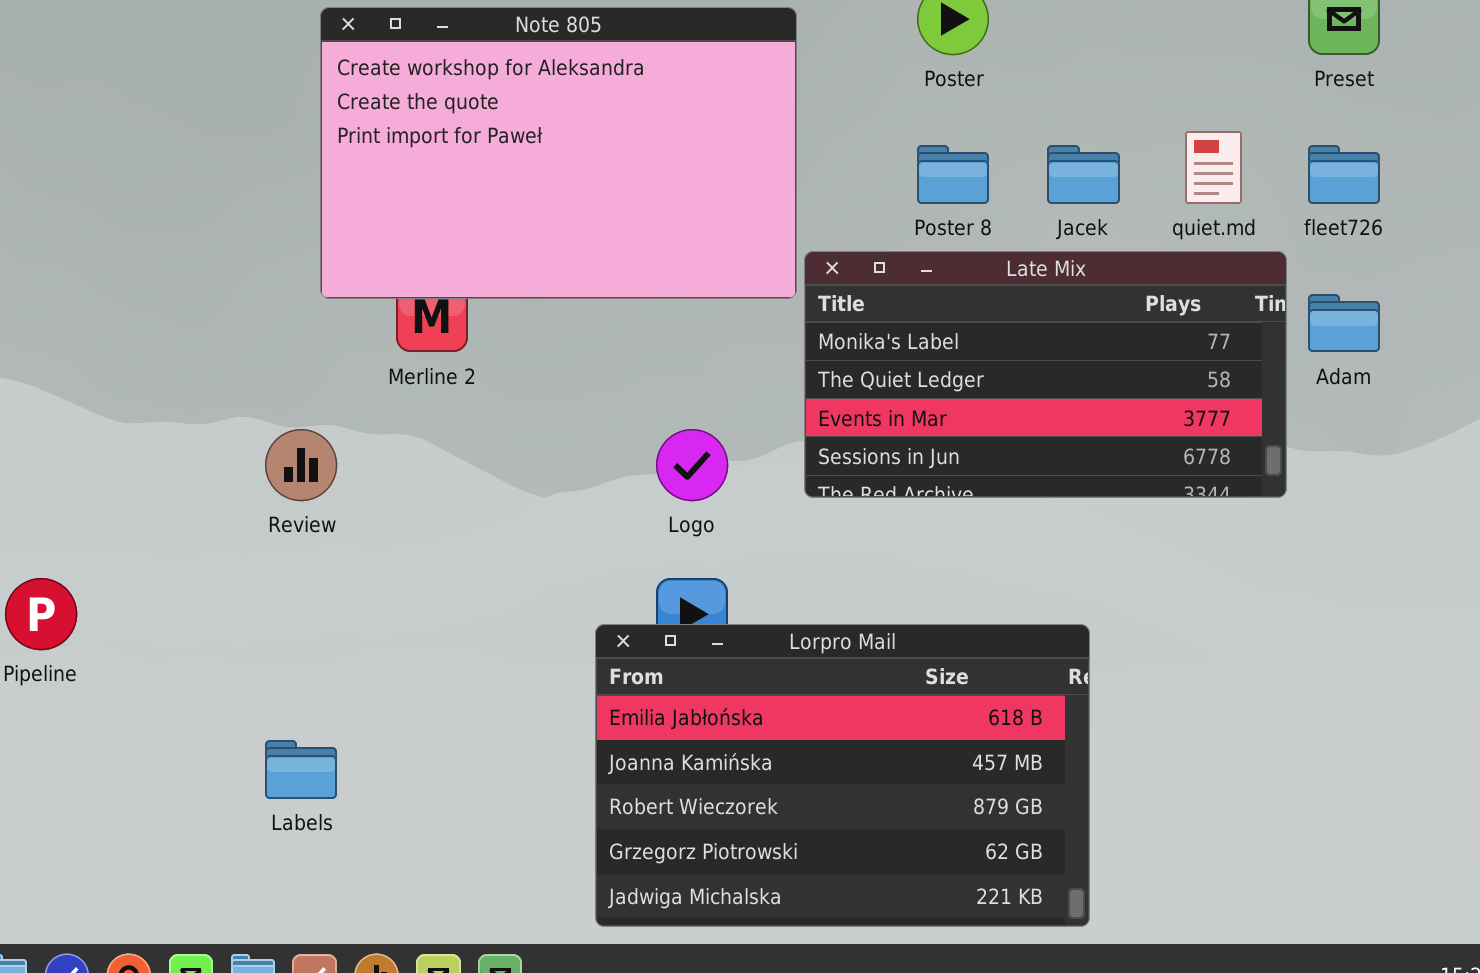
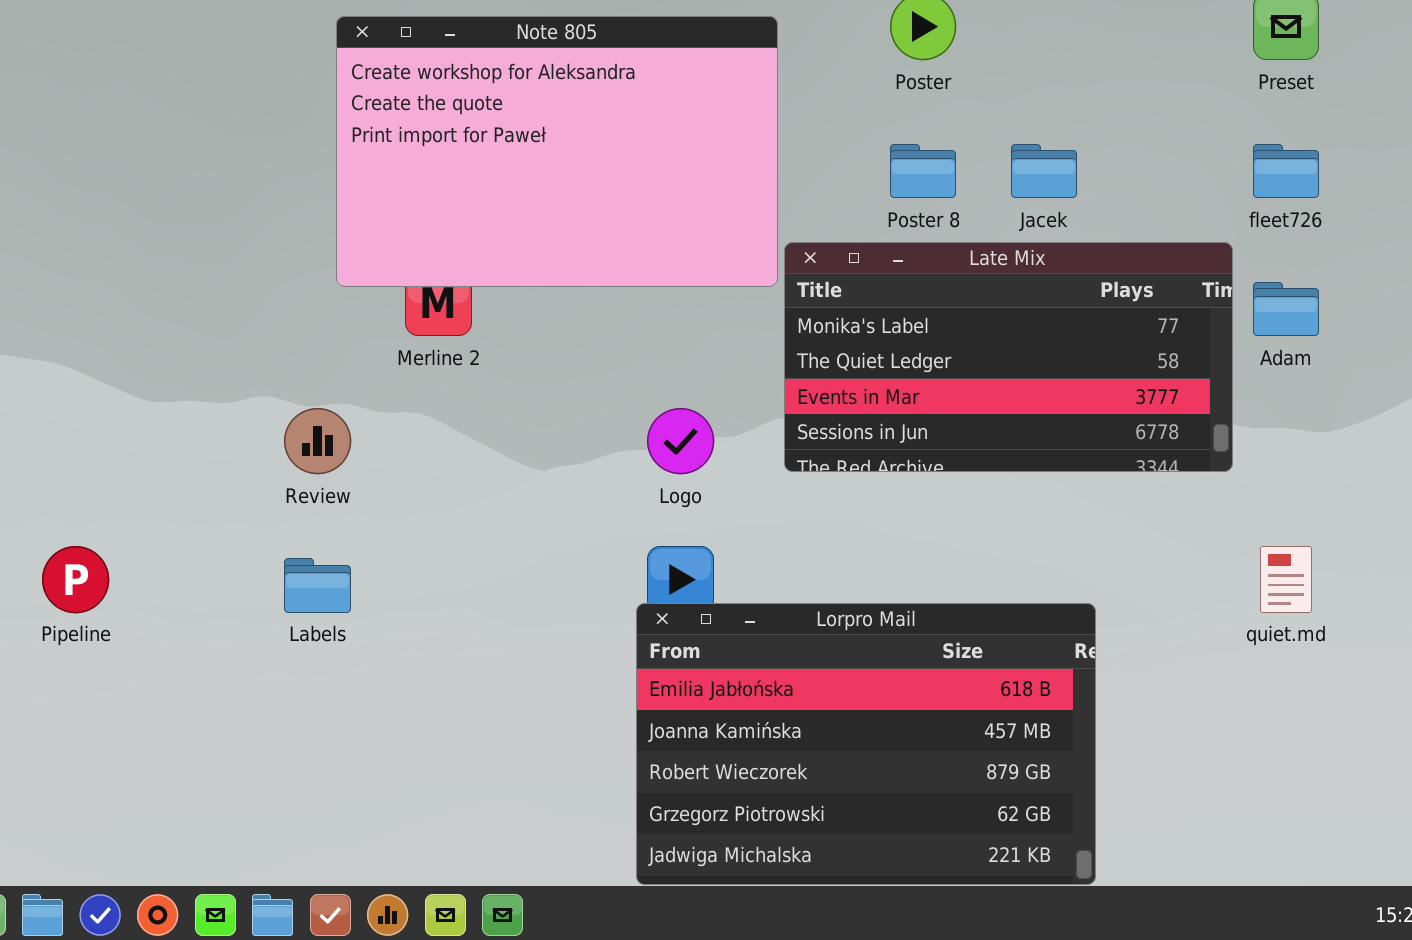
quiet.md: [1185,131,1242,204] -> [1260,546,1312,613], moved
Lorpro Mail: [595,624,1090,927] -> [636,603,1096,885], moved
Labels: [265,740,337,799] -> [284,558,351,613], moved

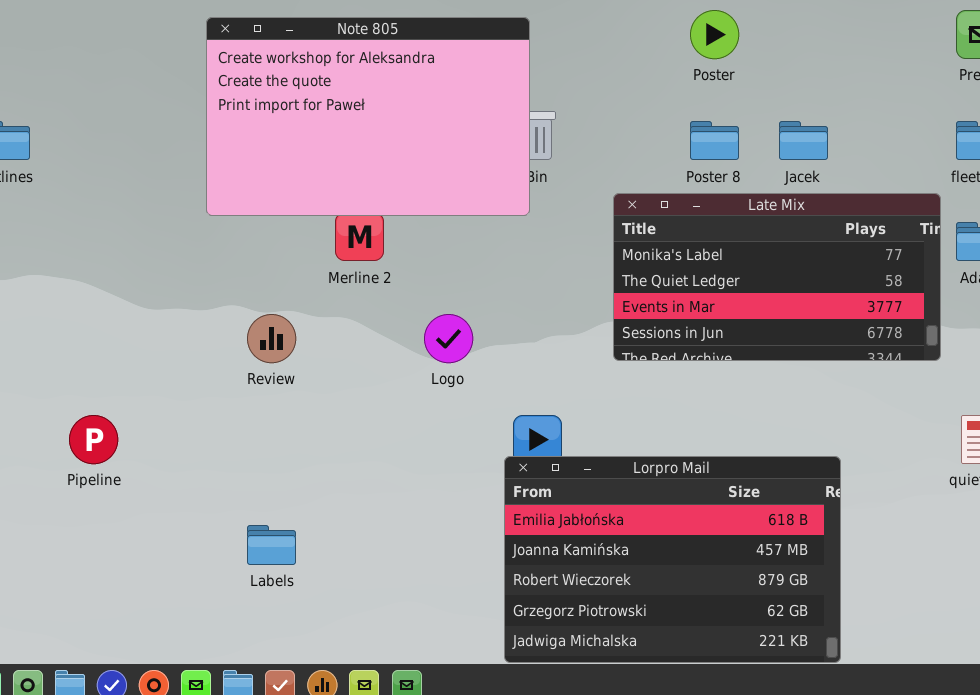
Note 805: [336,16,778,287] -> [206,17,530,216], moved
Logo: [647,408,714,474] -> [424,314,473,363], moved
Labels: [284,558,351,613] -> [247,525,296,565], moved

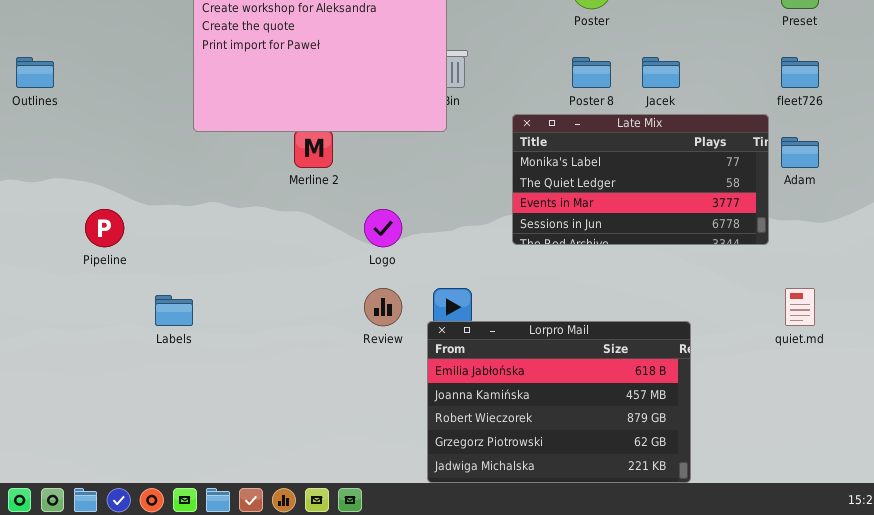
Review: [247,314,296,363] -> [364,288,402,326], moved
Pipeline: [69,415,118,464] -> [85,209,124,247], moved
Labels: [247,525,296,565] -> [155,295,193,326], moved

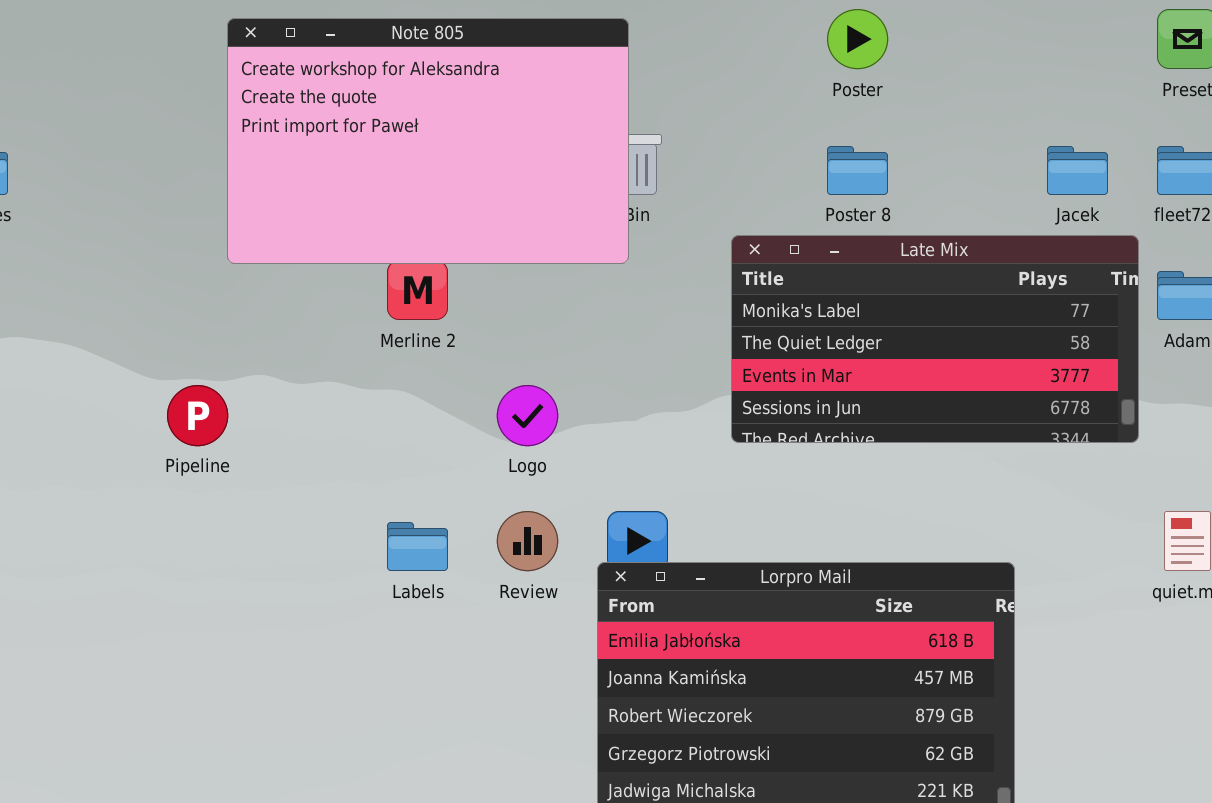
Jacek: [642,57,680,88] -> [1047,146,1108,195], moved
Pipeline: [85,209,124,247] -> [167,385,228,446], moved
Labels: [155,295,193,326] -> [387,522,448,571], moved

